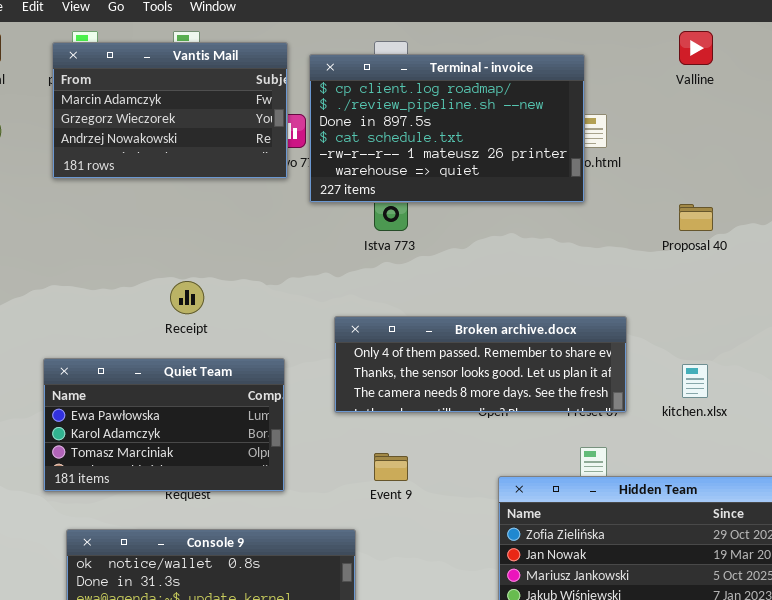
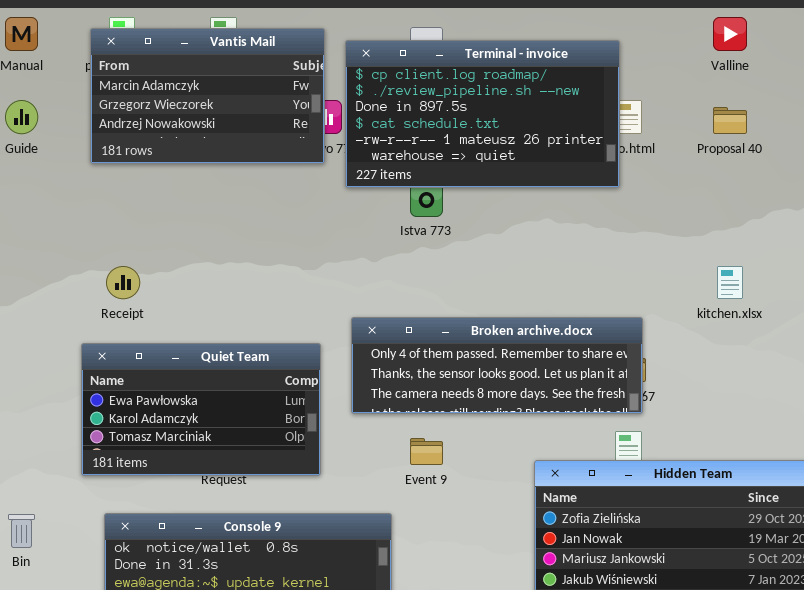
Proposal 40: [679,204,713,231] -> [713,107,747,134], moved
Receipt: [170,281,204,314] -> [106,266,140,299], moved
Broken archive.docx: [334,316,627,413] -> [351,317,643,414], moved
kitchen.xlsx: [682,364,708,398] -> [717,266,743,299], moved

